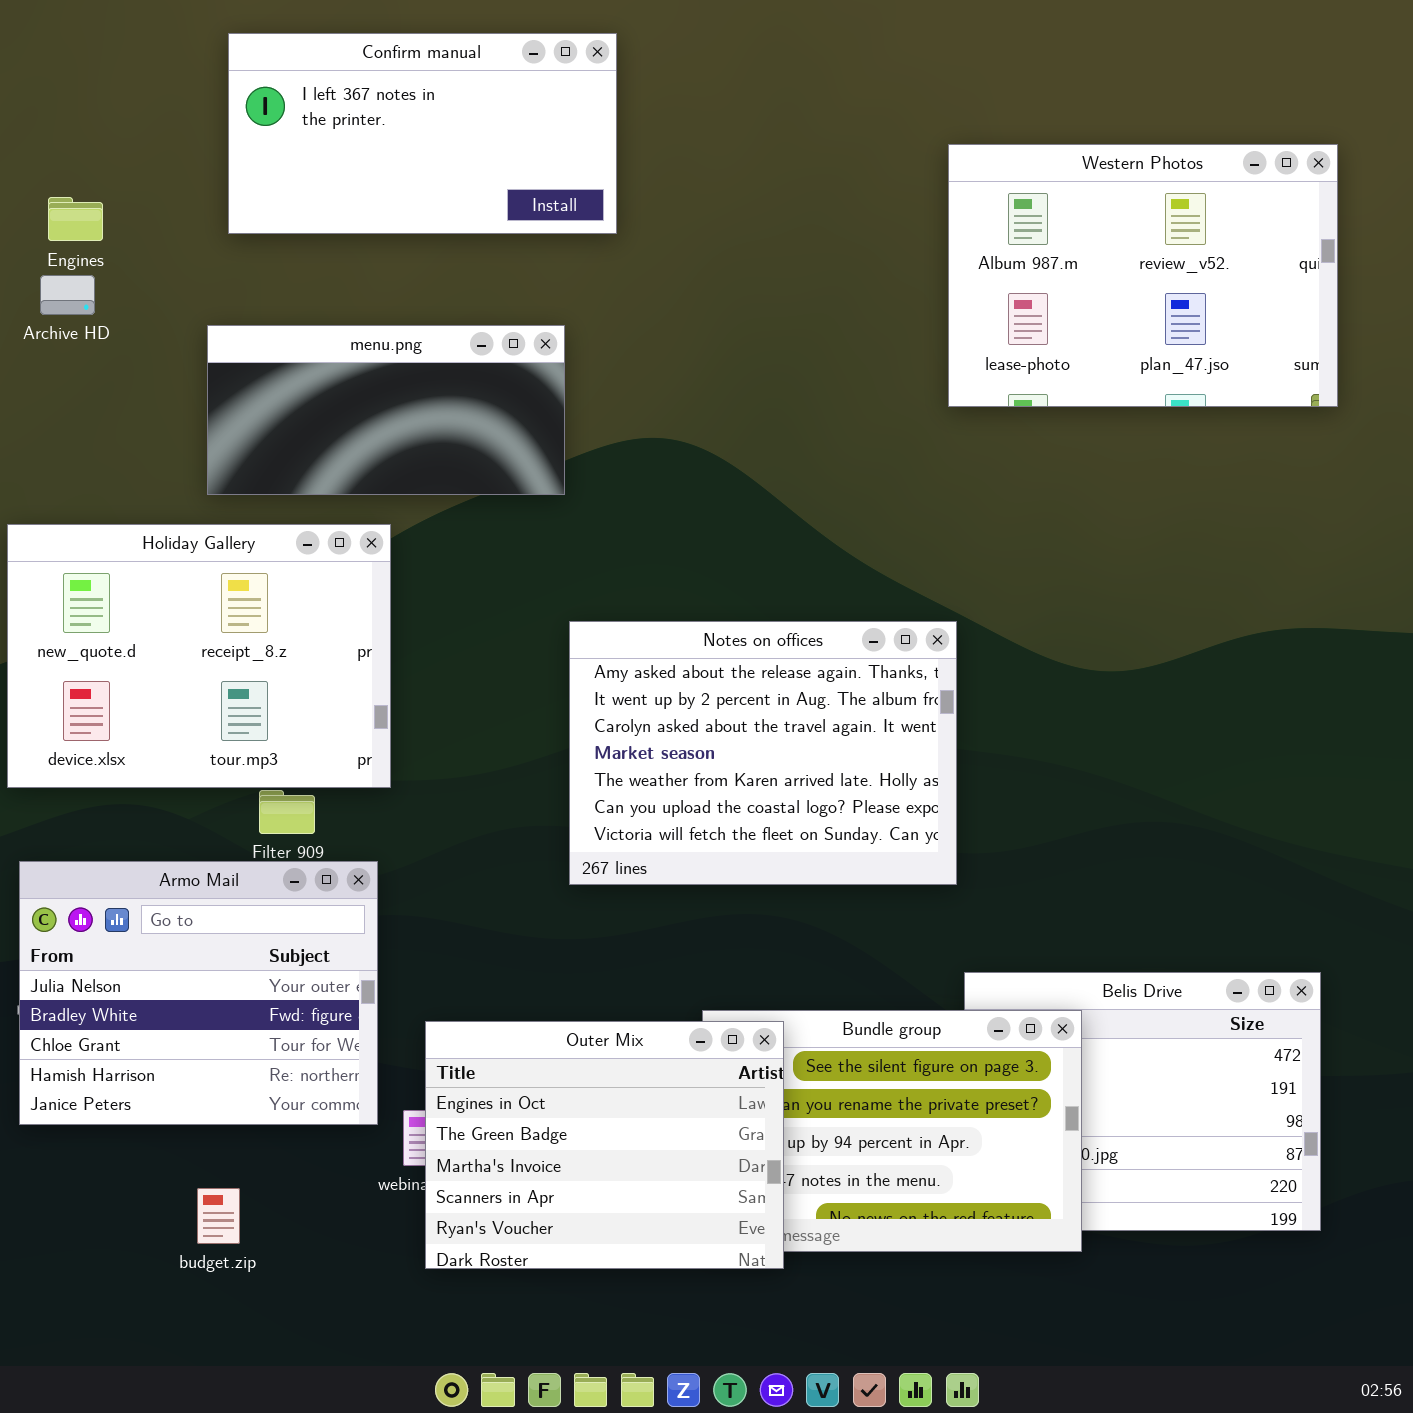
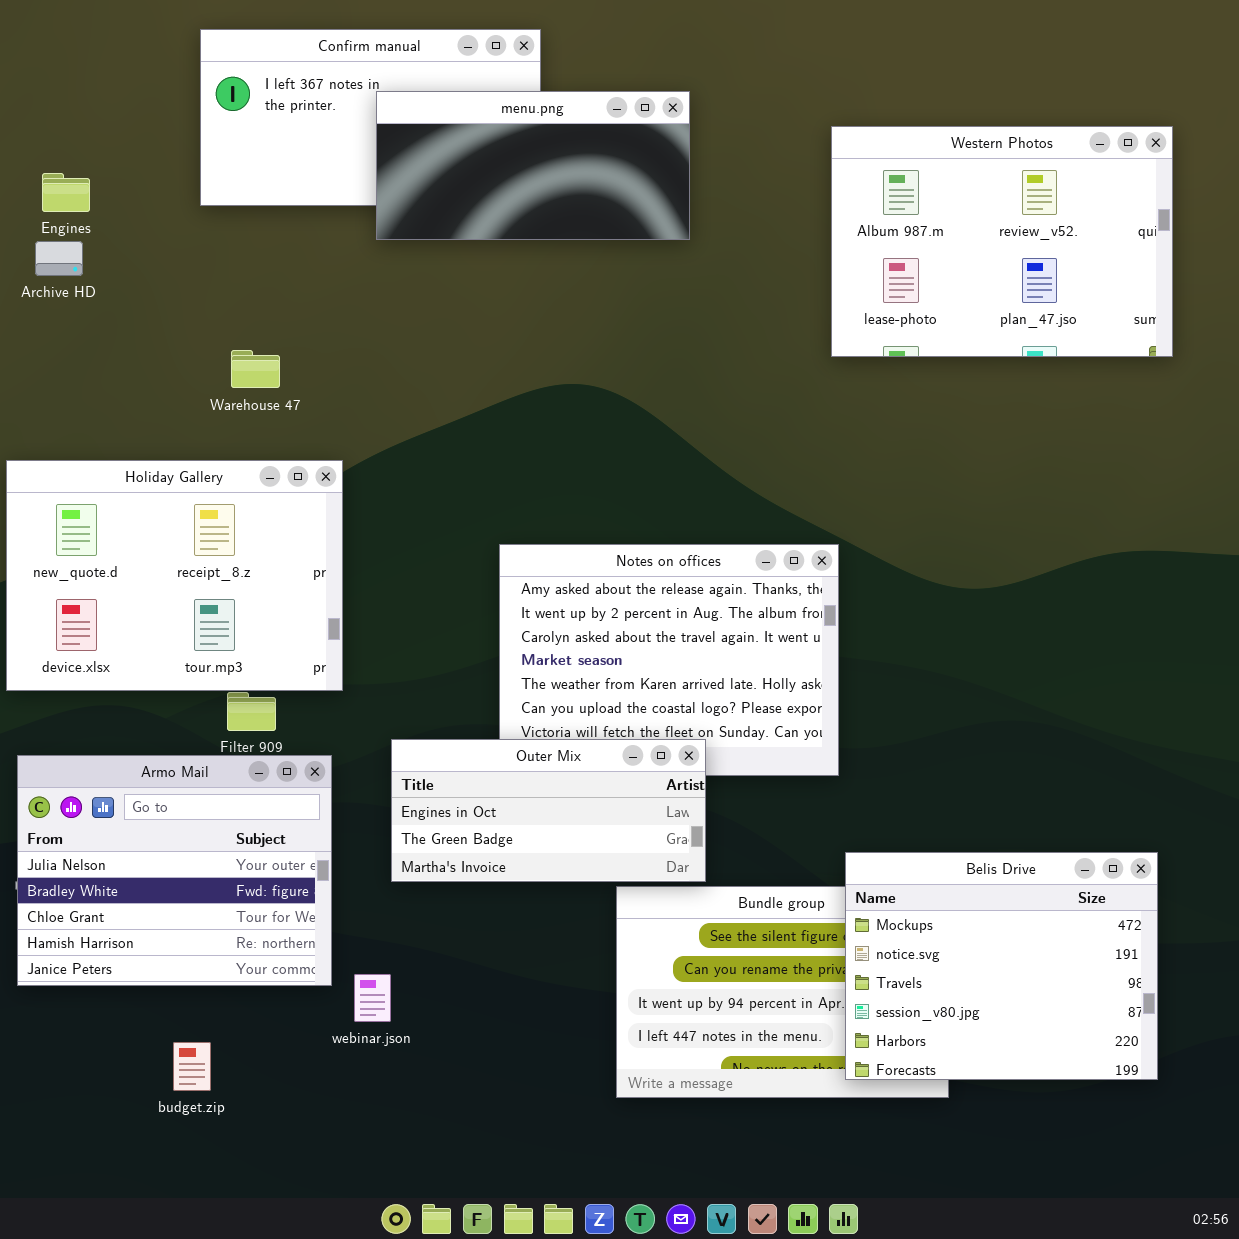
menu.png: [207,325,565,495] -> [376,91,690,240], moved
Belis Drive: [964,972,1321,1231] -> [845,852,1158,1080], raised
Outer Mix: [425,1021,784,1269] -> [391,739,706,882], moved, resized

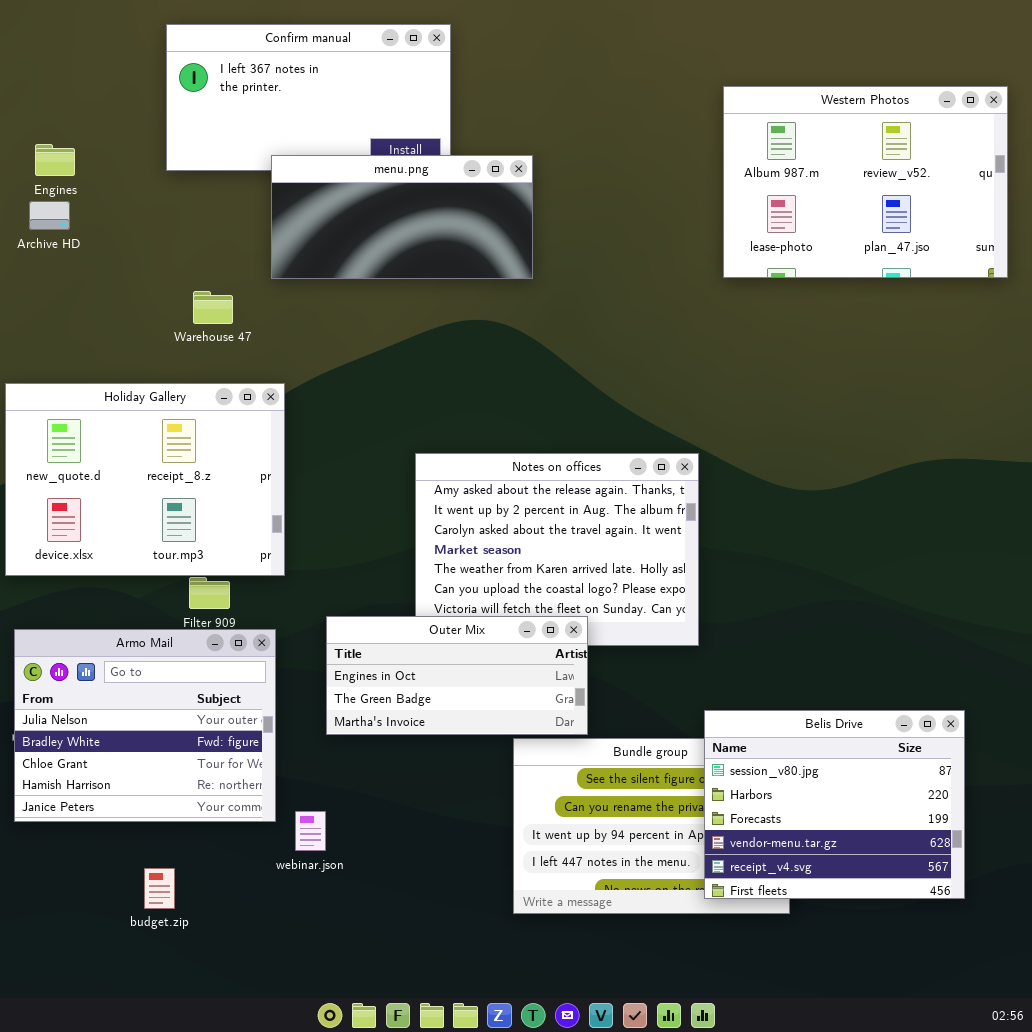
menu.png: [376,91,690,240] -> [271,155,533,279], moved
Western Photos: [831,126,1173,357] -> [723,86,1008,278], moved
Belis Drive: [845,852,1158,1080] -> [704,710,965,899], scrolled down 3 rows

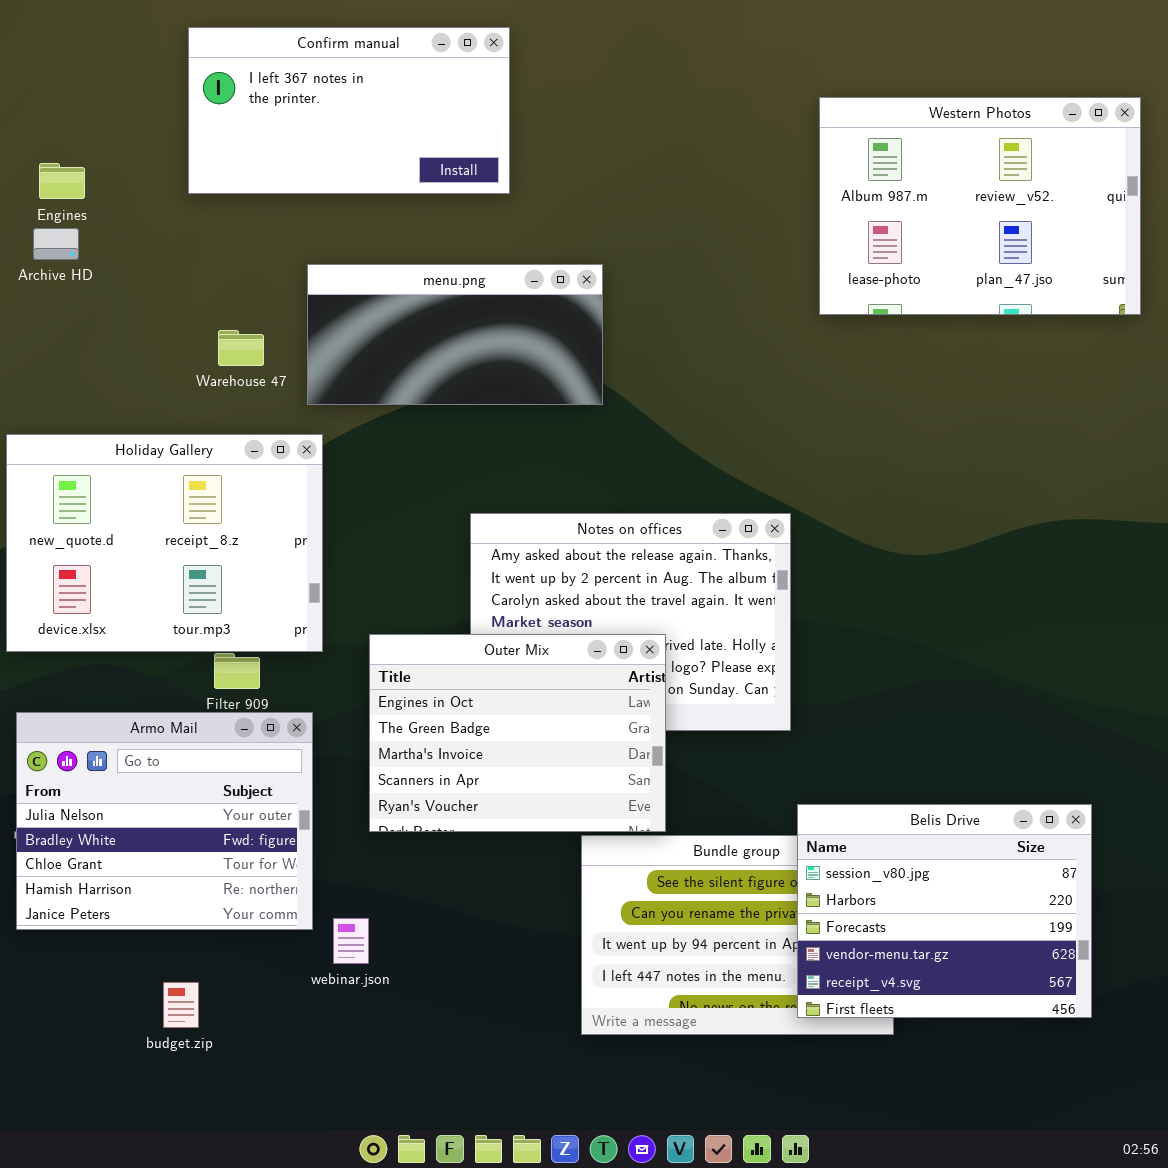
menu.png: [271,155,533,279] -> [307,264,603,405], moved
Outer Mix: [326,616,588,735] -> [369,634,666,832], resized

